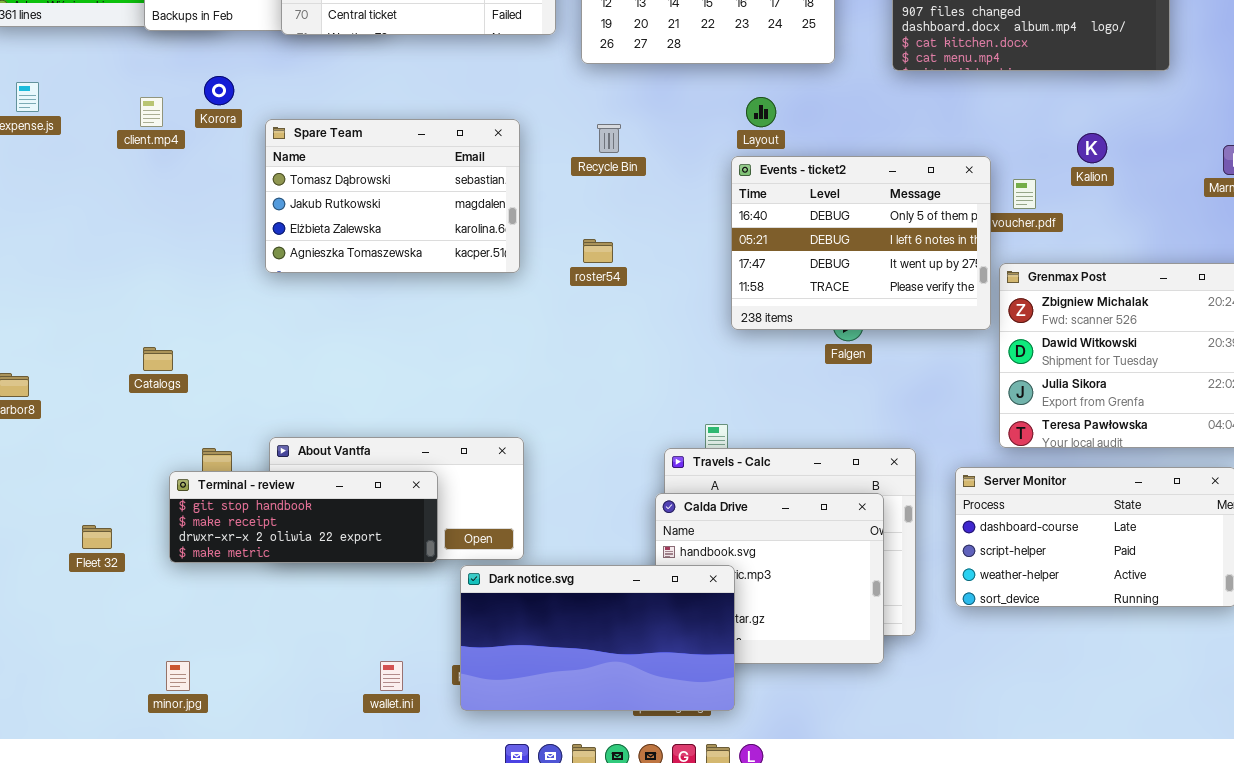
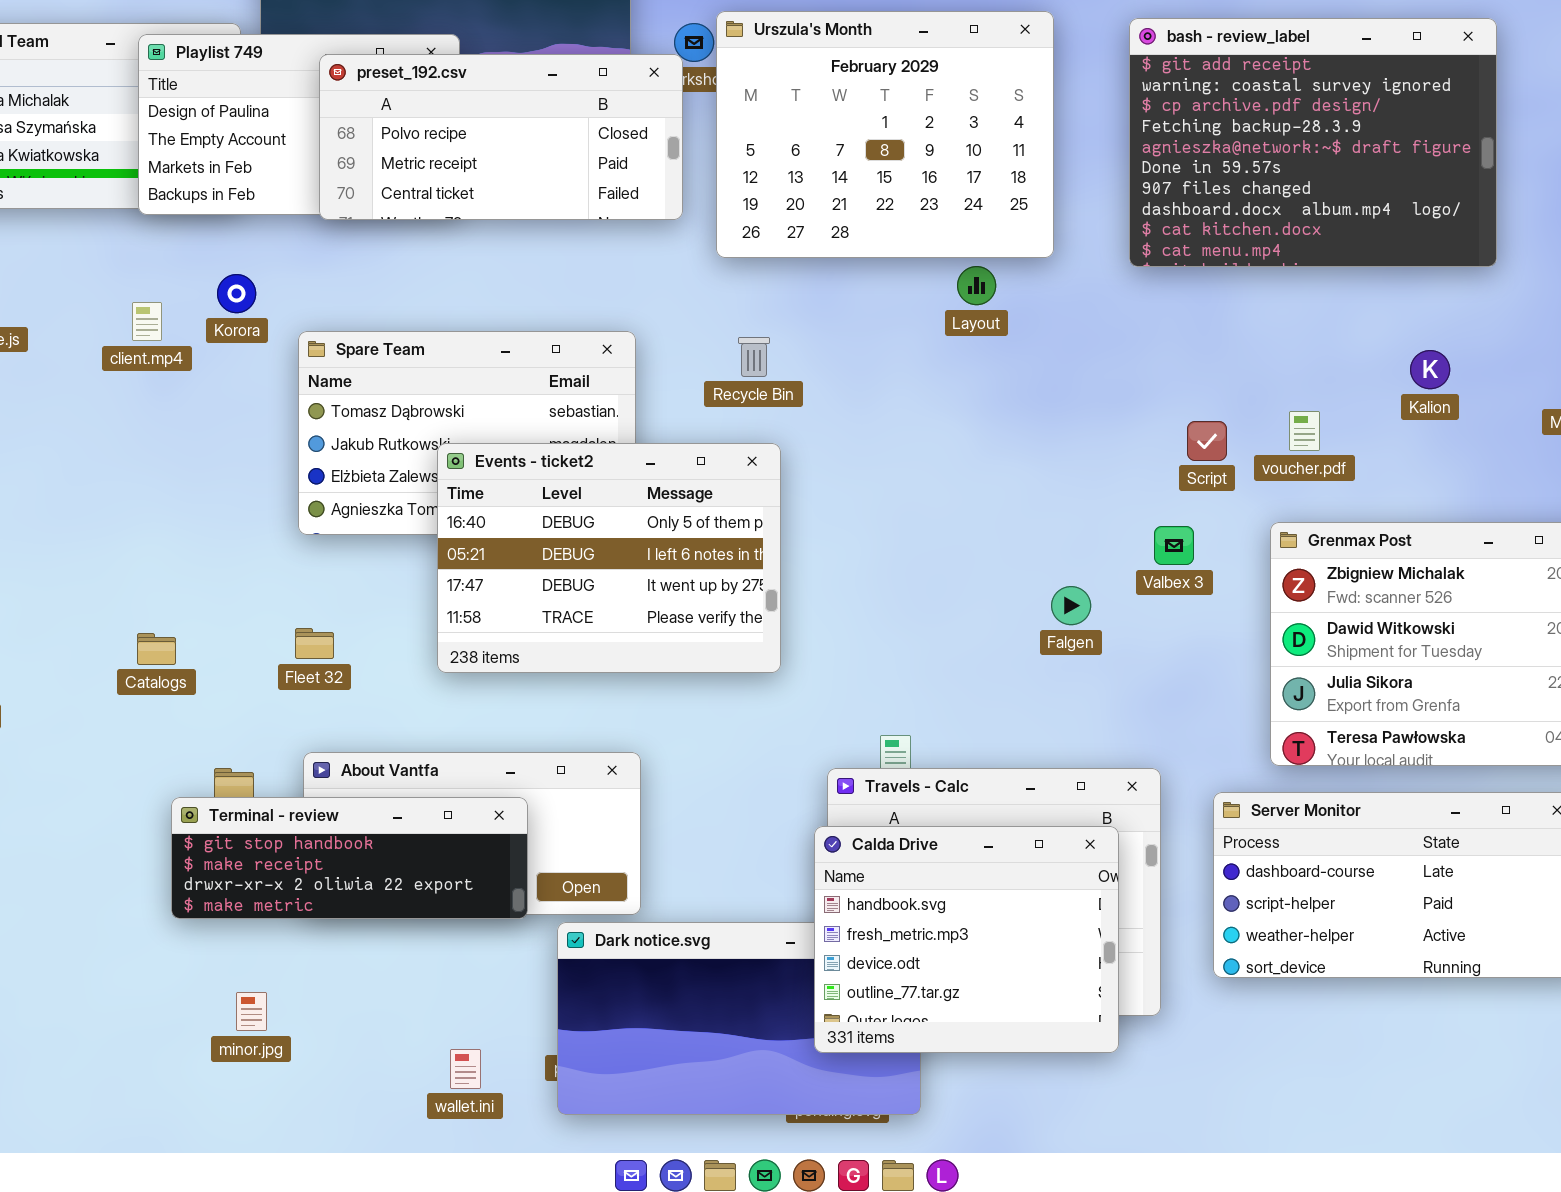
Layout: [746,97,776,127] -> [957,266,996,305], moved
Kalion: [1077,133,1107,163] -> [1410,350,1450,389], moved
Events - ticket2: [731,156,991,330] -> [437,443,781,673], moved
Calda Drive: [655,493,884,664] -> [814,826,1119,1053], raised
Fleet 32: [82,525,112,549] -> [295,628,334,659], moved
minor.jpg: [166,661,190,691] -> [236,992,267,1031], moved

